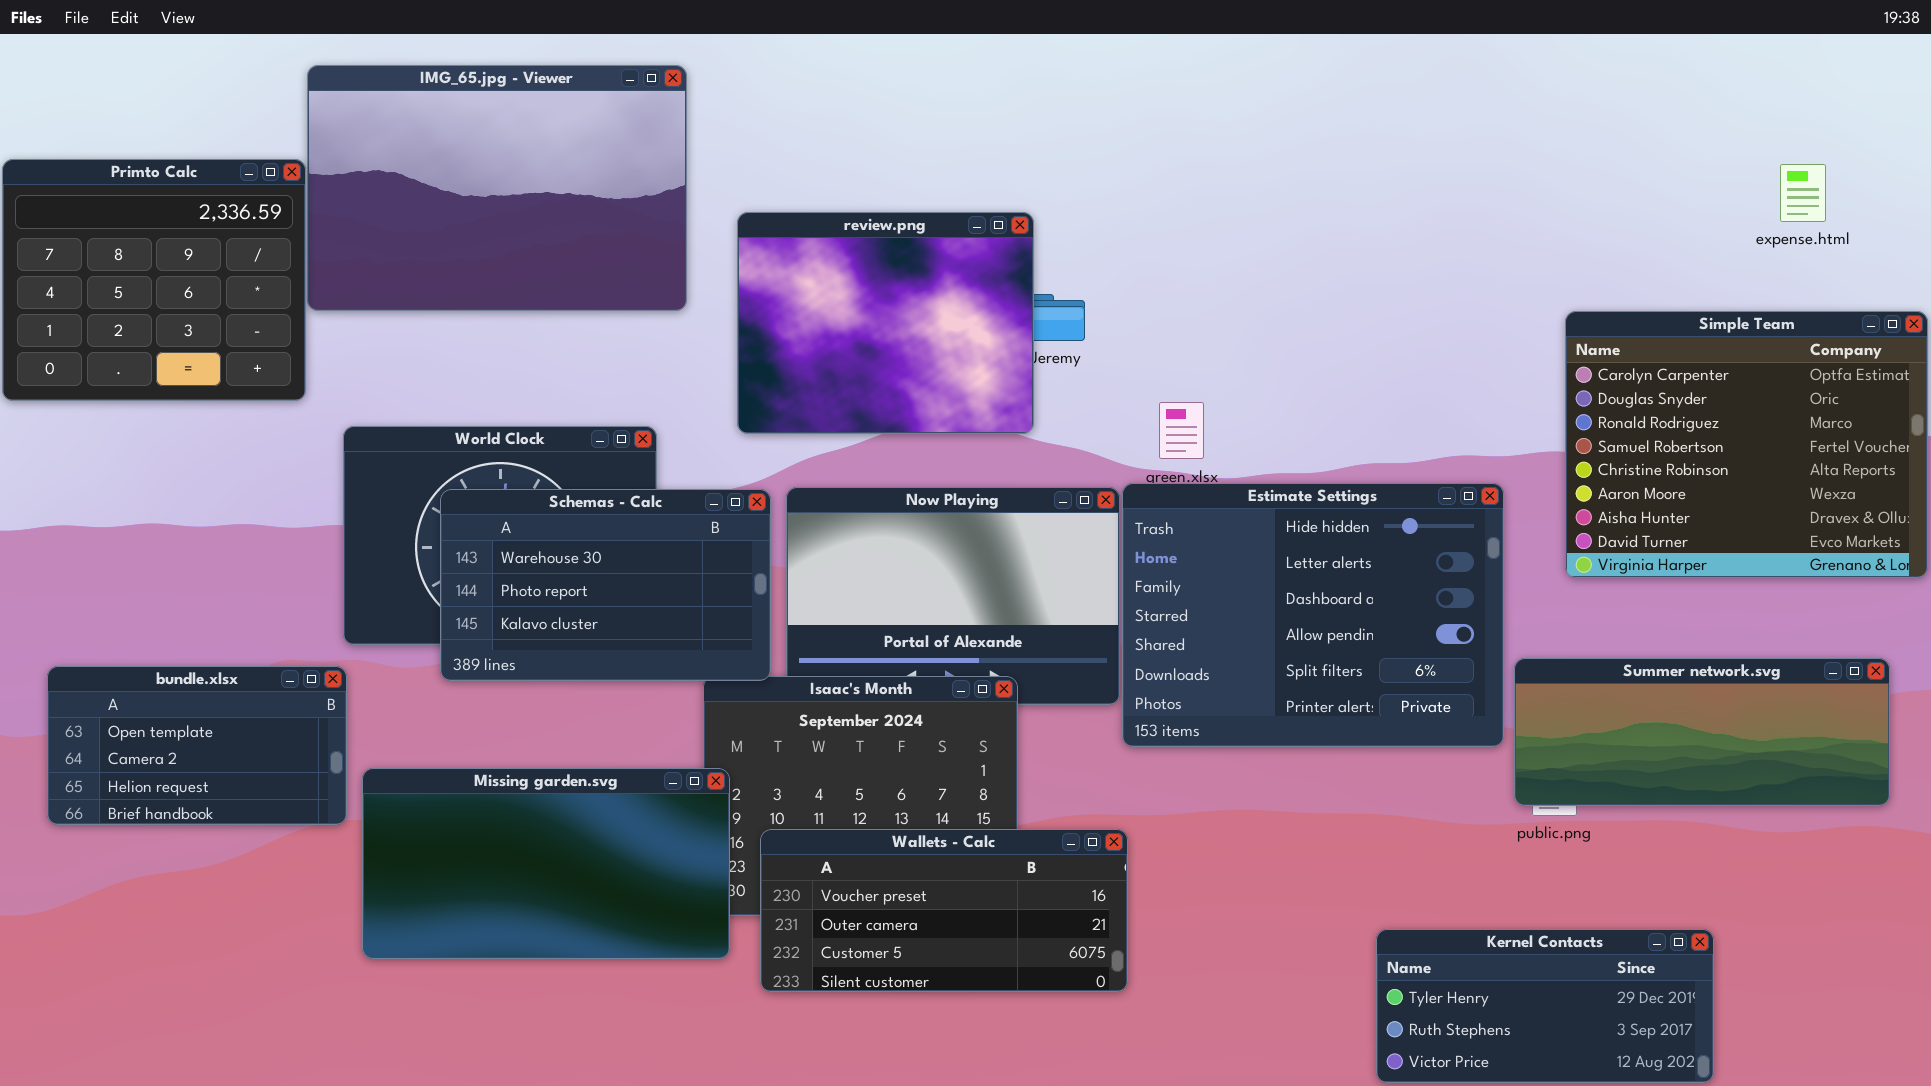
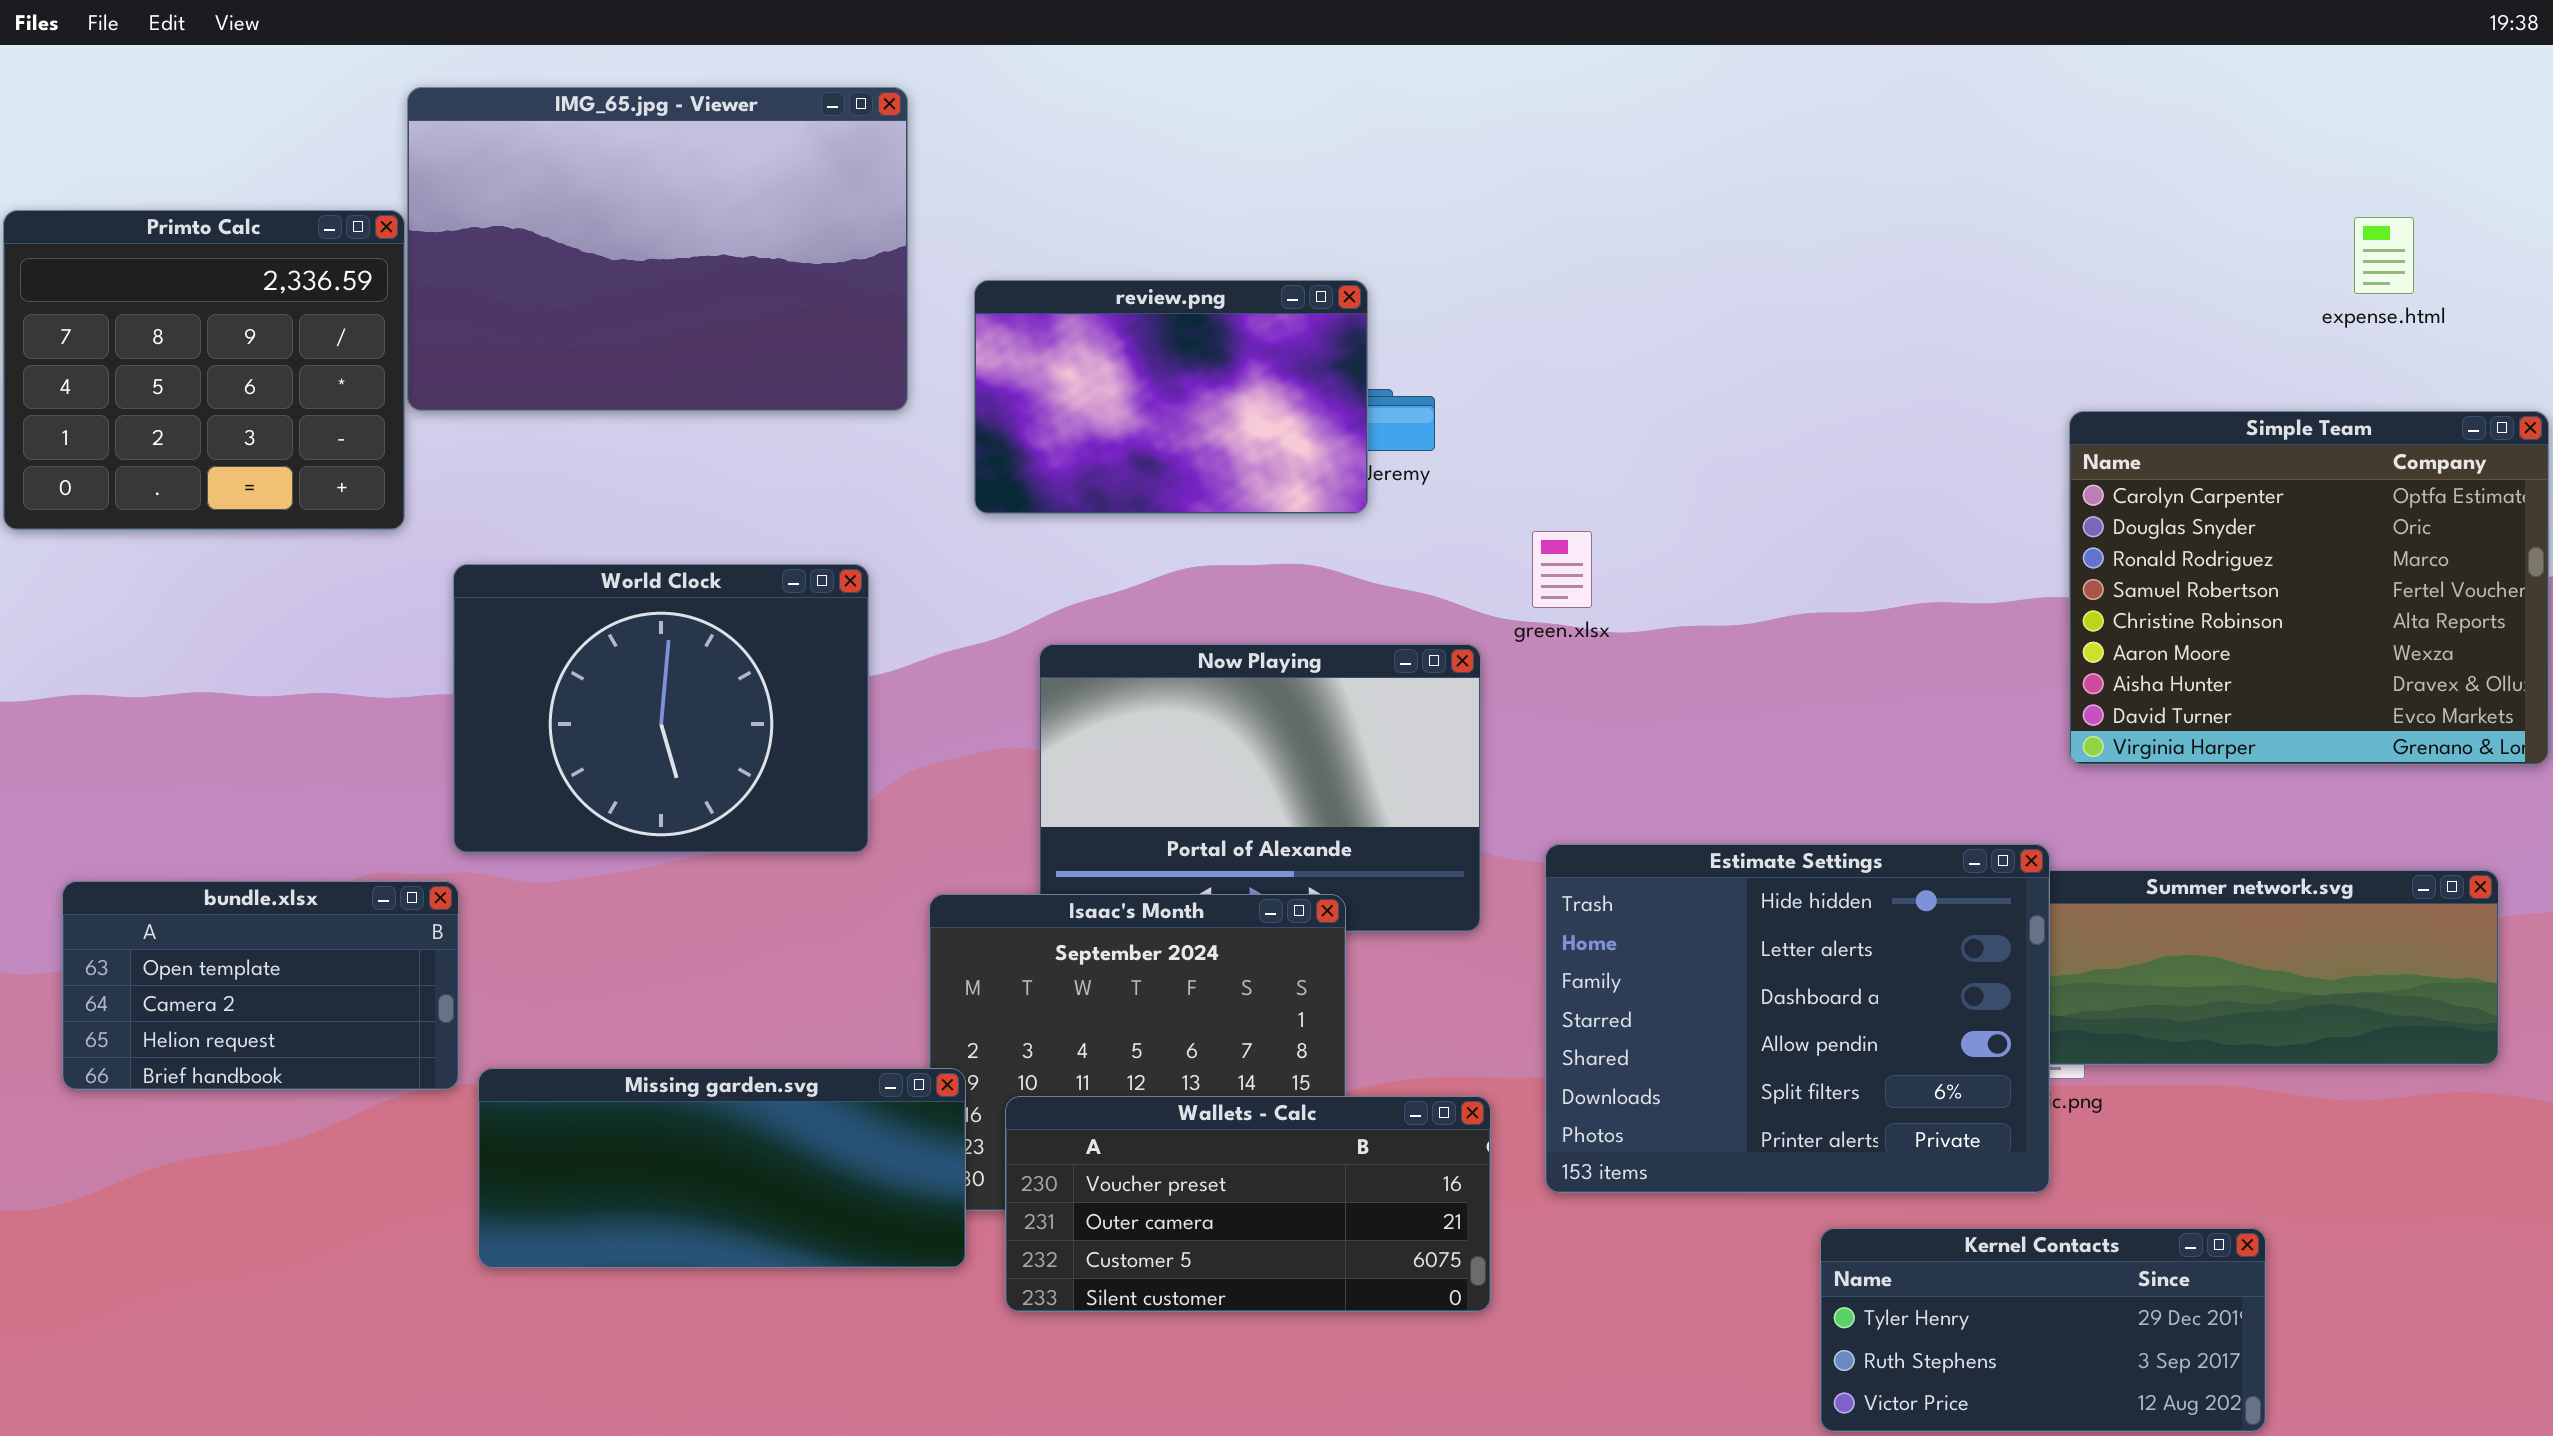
review.png: [737,212,1034,434] -> [974,280,1368,514], resized
Estimate Settings: [1122,483,1504,747] -> [1545,844,2050,1193], moved
Schemas - Calc: [440,489,771,681] -> none, closed
Missing garden.svg: [362,768,730,959] -> [478,1068,966,1268], resized

